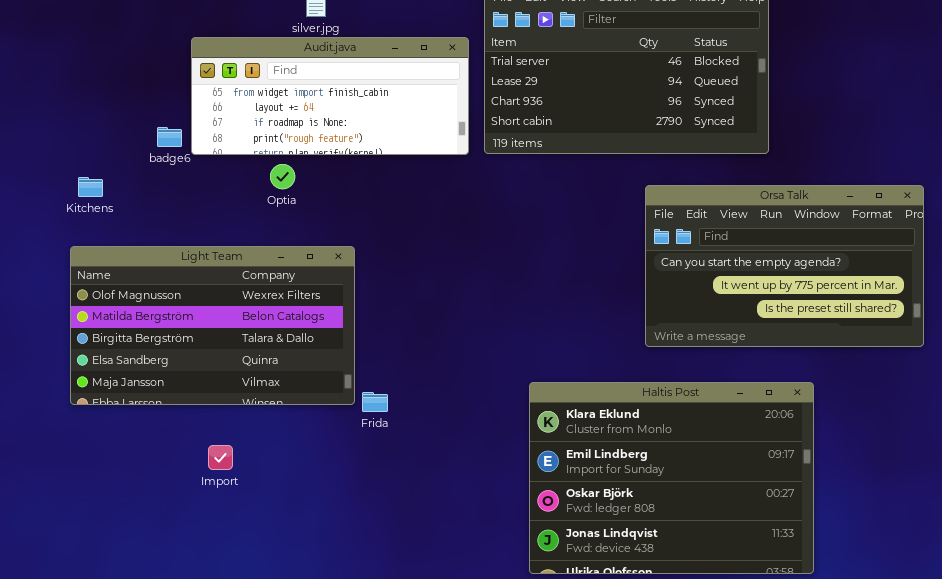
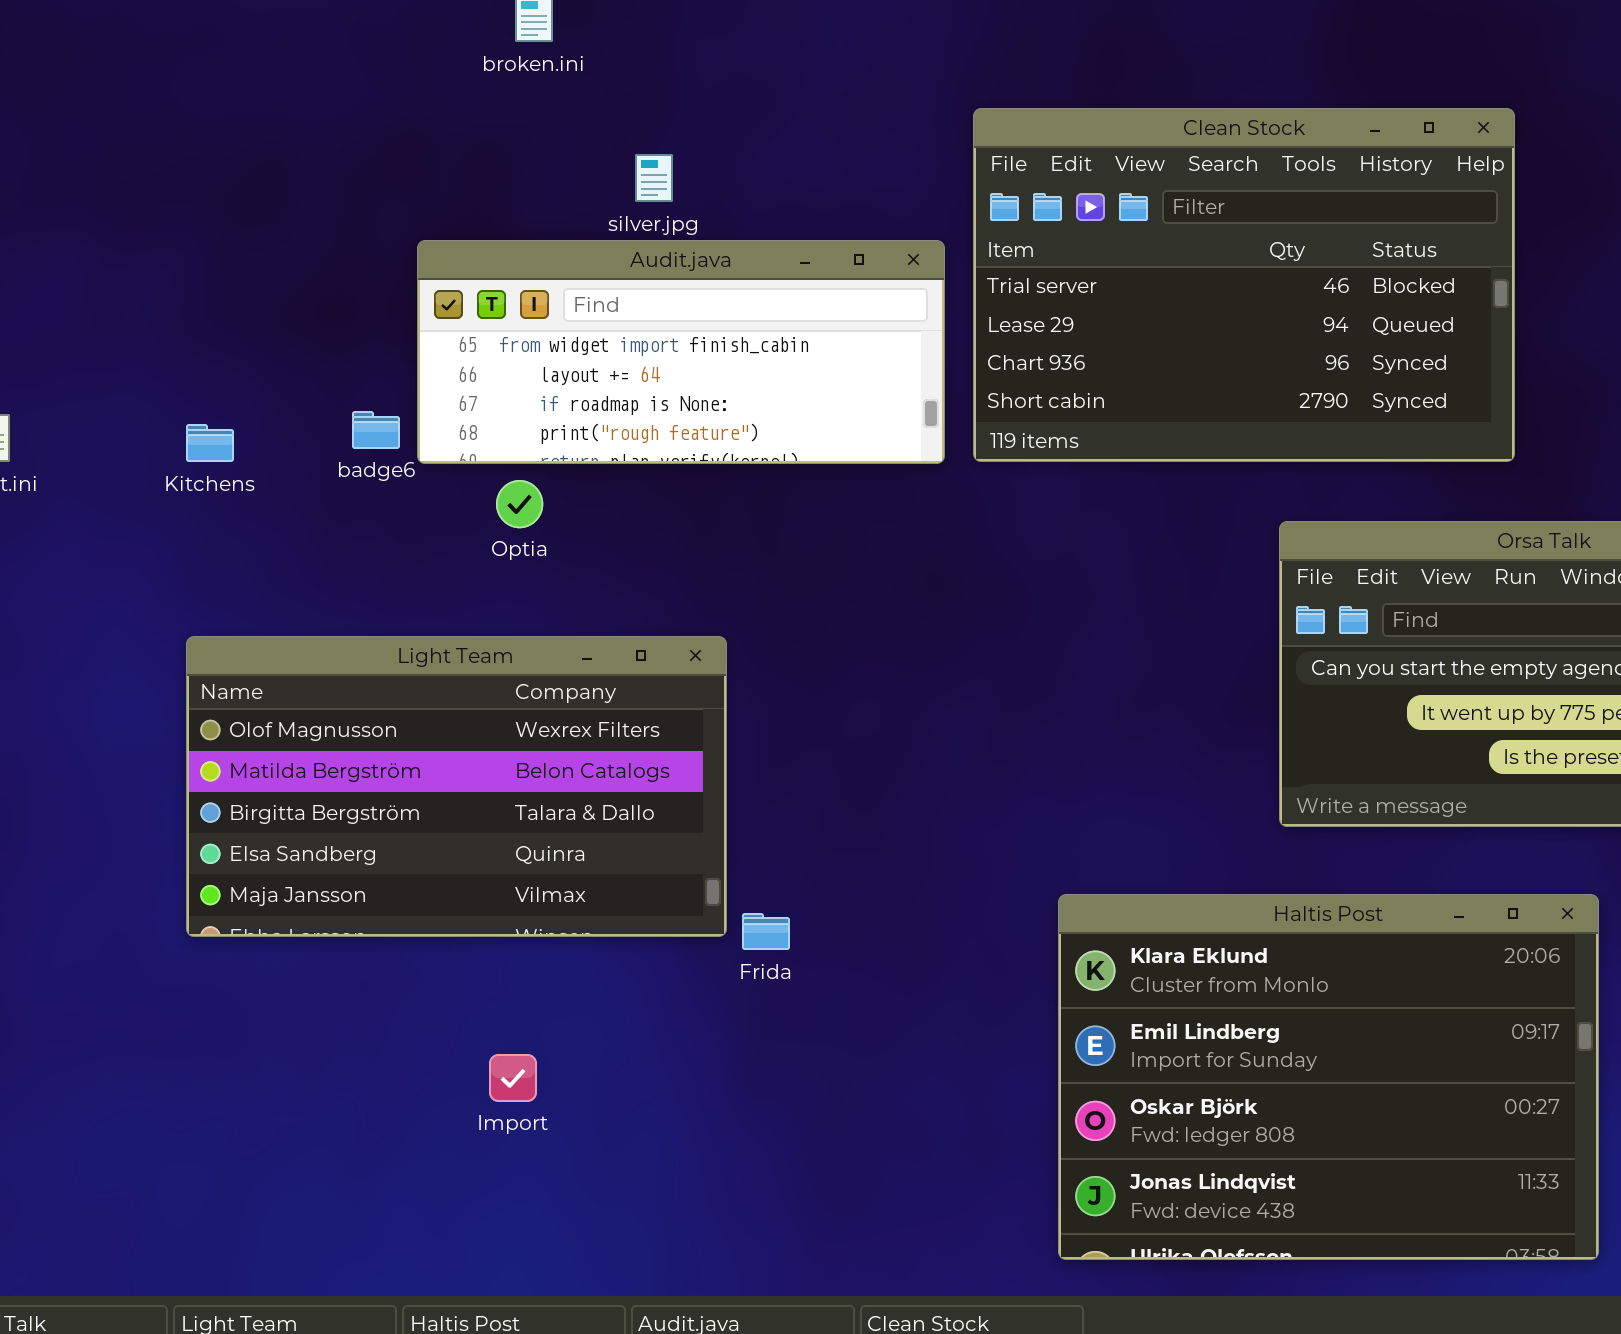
Optia: [270,164,295,189] -> [496,480,543,528], moved
Kitchens: [78,177,103,197] -> [186,424,234,462], moved
Import: [208,445,233,470] -> [489,1054,537,1102], moved

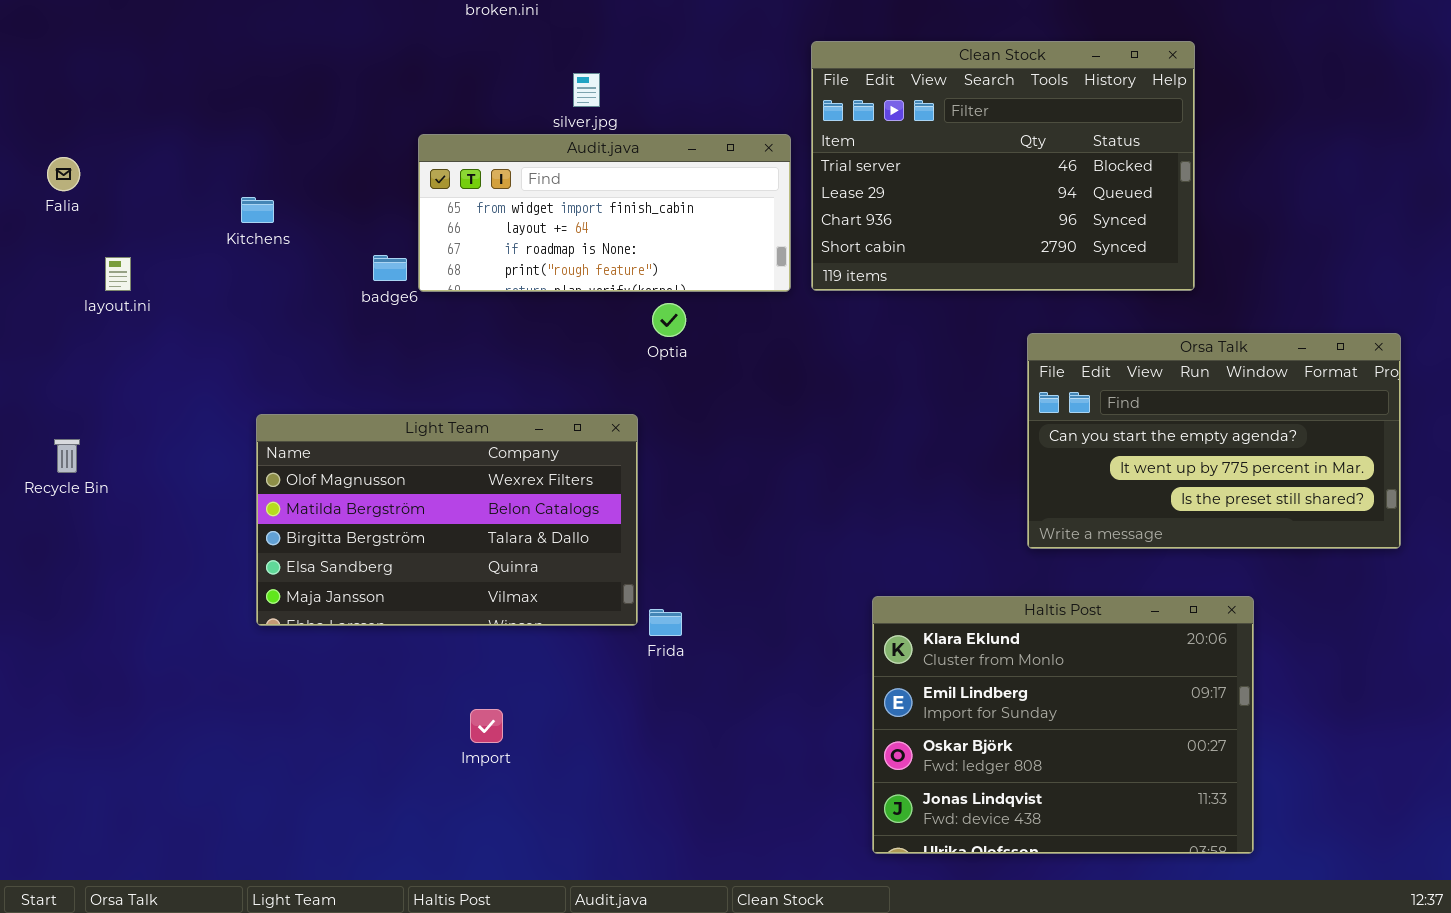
Kitchens: [186,424,234,462] -> [241,197,274,223], moved
Optia: [496,480,543,528] -> [652,303,686,337], moved

